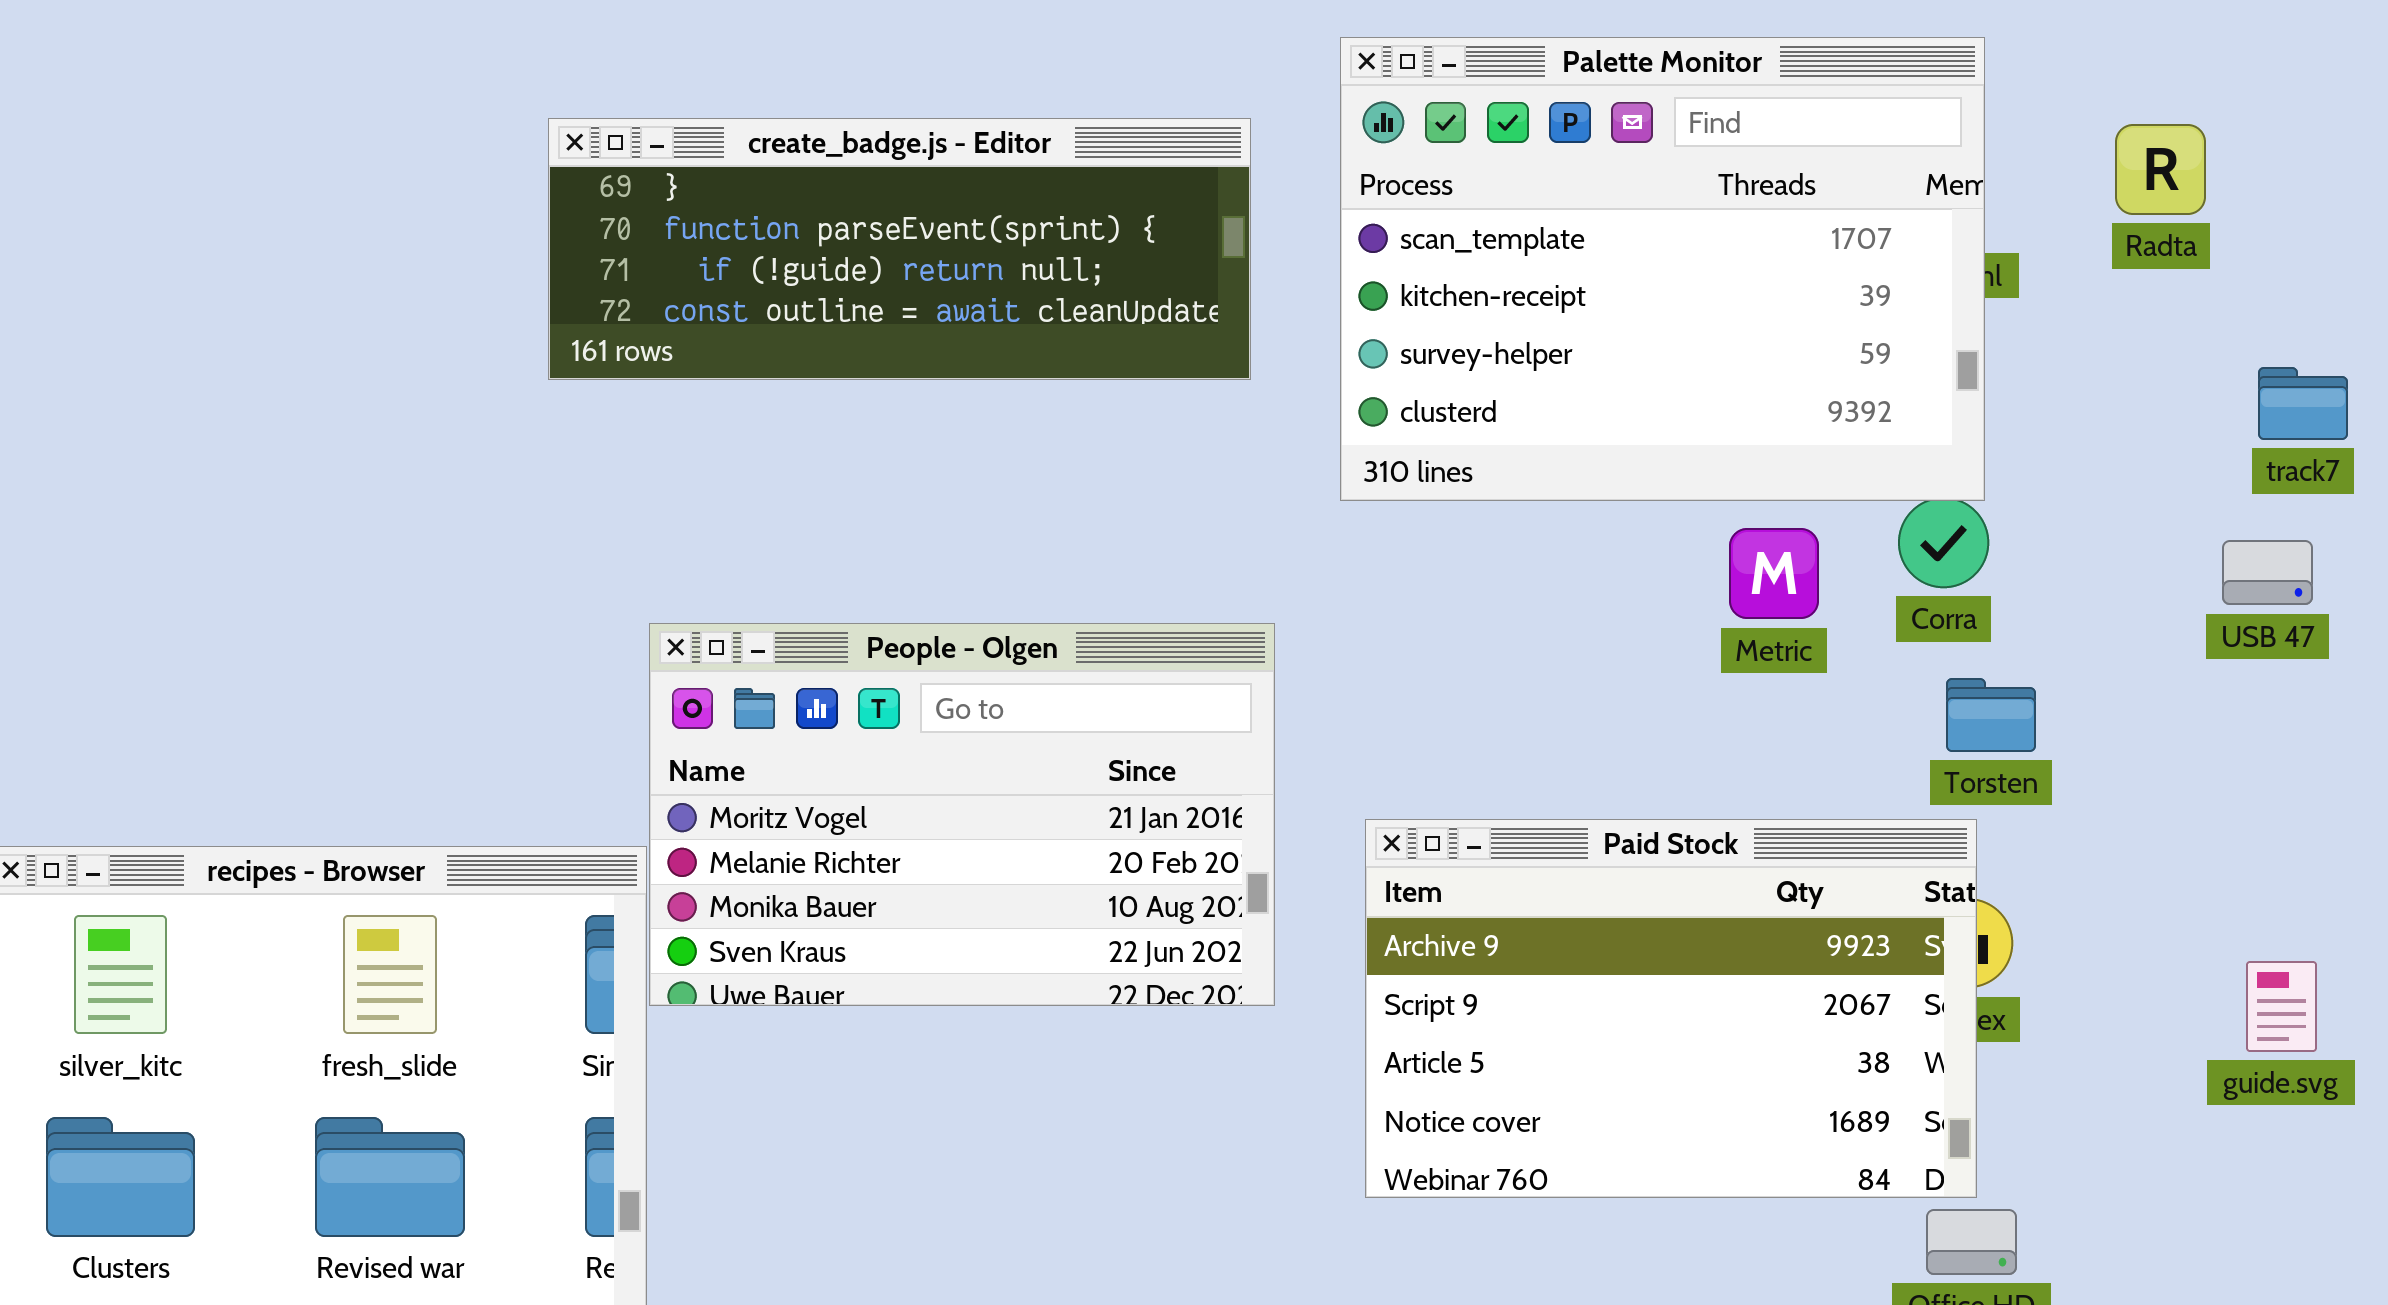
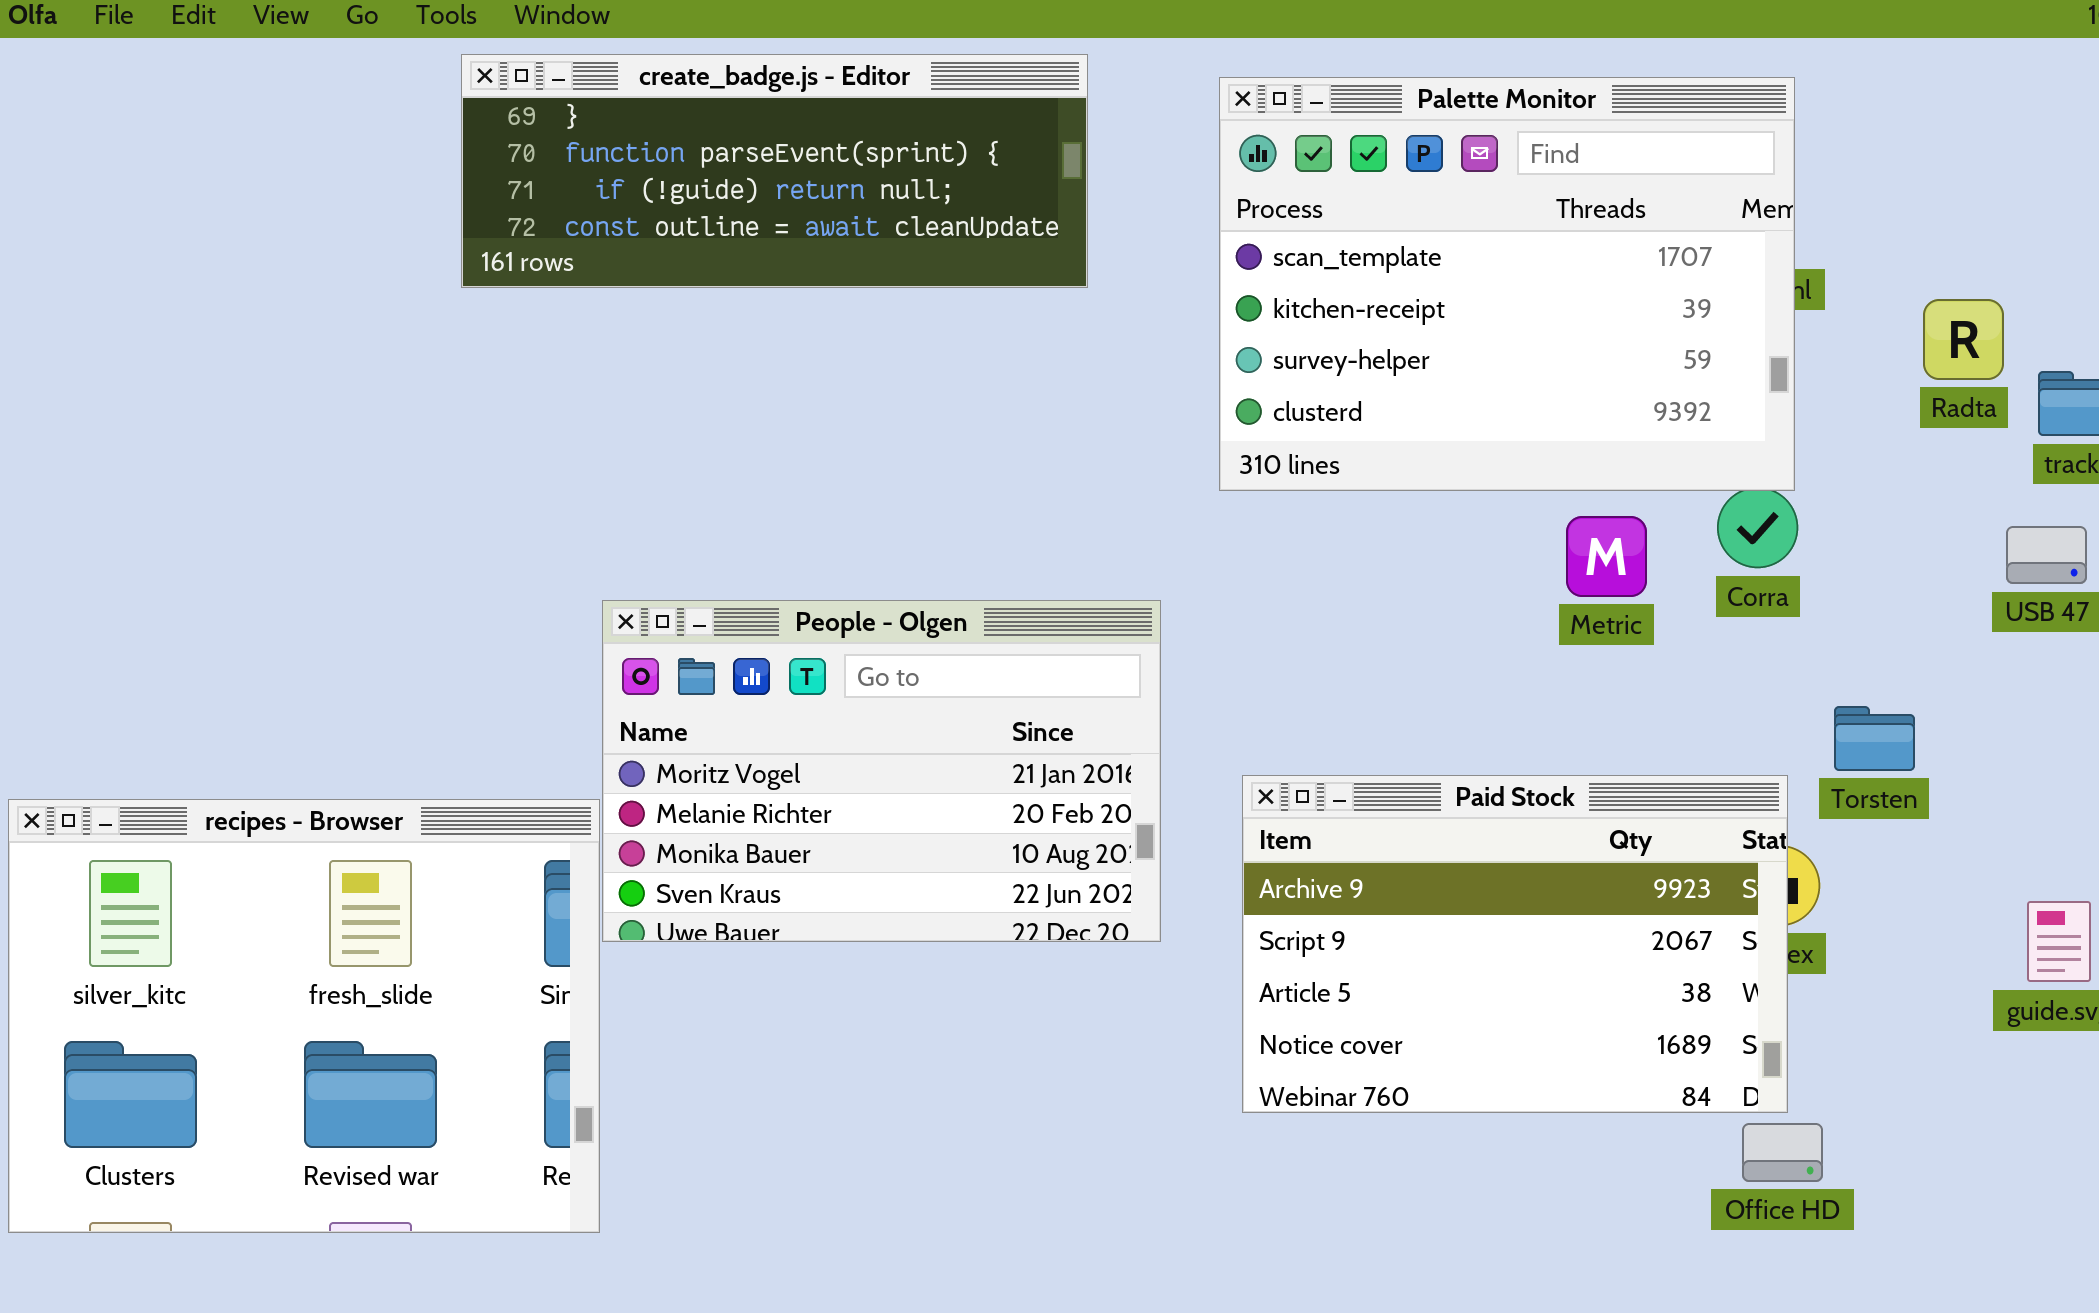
create_badge.js - Editor: [548,118,1251,380] -> [461,54,1088,288], moved
Radta: [2115,124,2206,215] -> [1923,299,2004,380], moved
Torsten: [1946,678,2036,752] -> [1834,706,1915,771], moved

